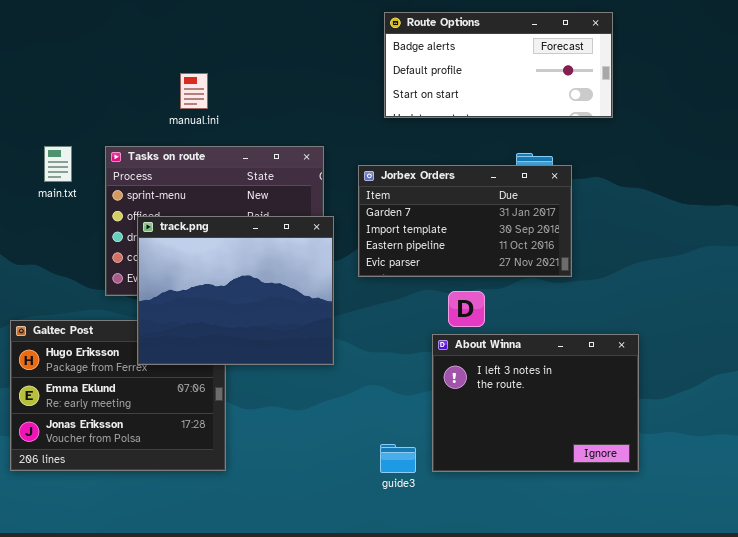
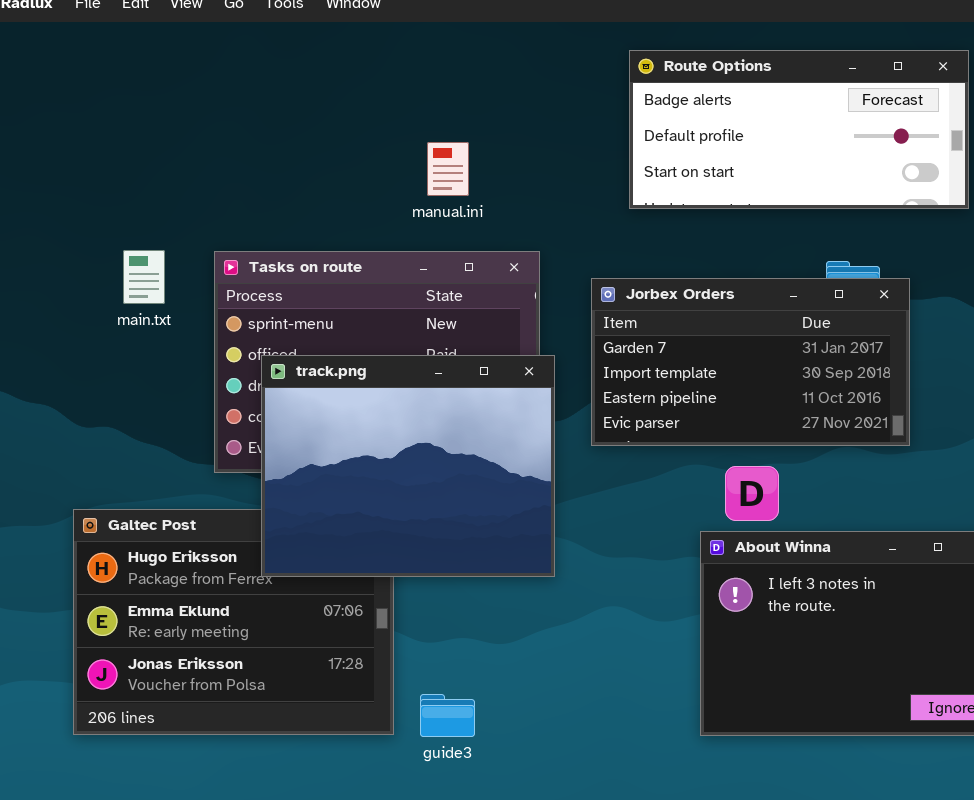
manual.ini: [180,73,208,109] -> [427,142,469,196], moved
guide3: [380,444,416,473] -> [420,694,475,737], moved

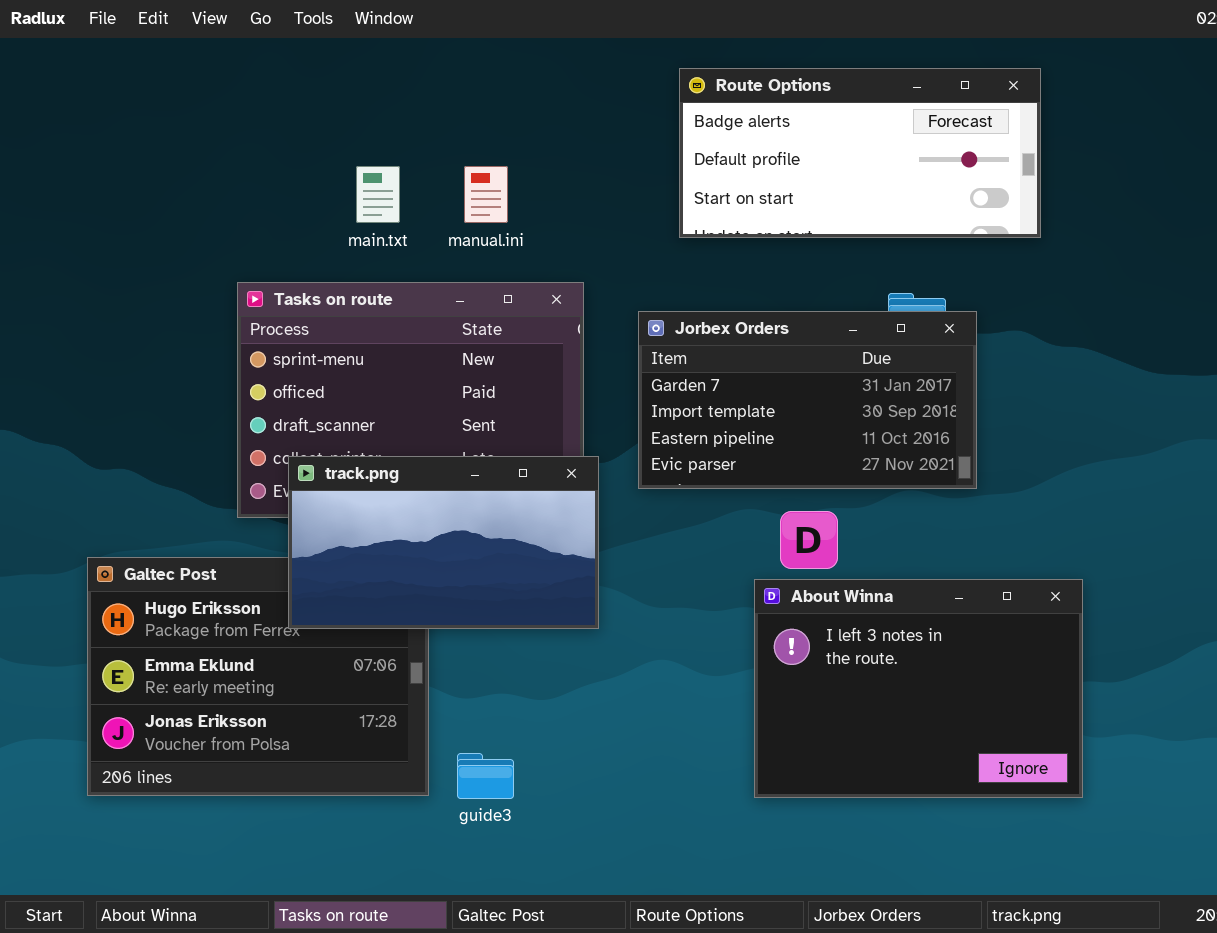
main.txt: [123,250,165,304] -> [356,166,400,223], moved
track.png: [261,355,555,577] -> [288,456,599,629], resized

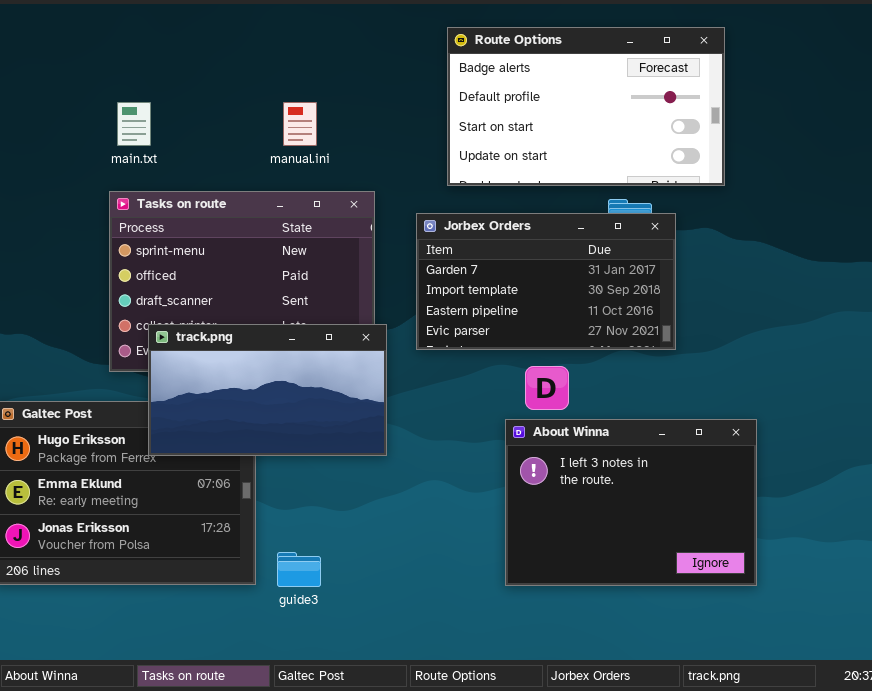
Route Options: [679,68,1041,238] -> [447,27,725,186], resized
main.txt: [356,166,400,223] -> [117,102,151,146], moved

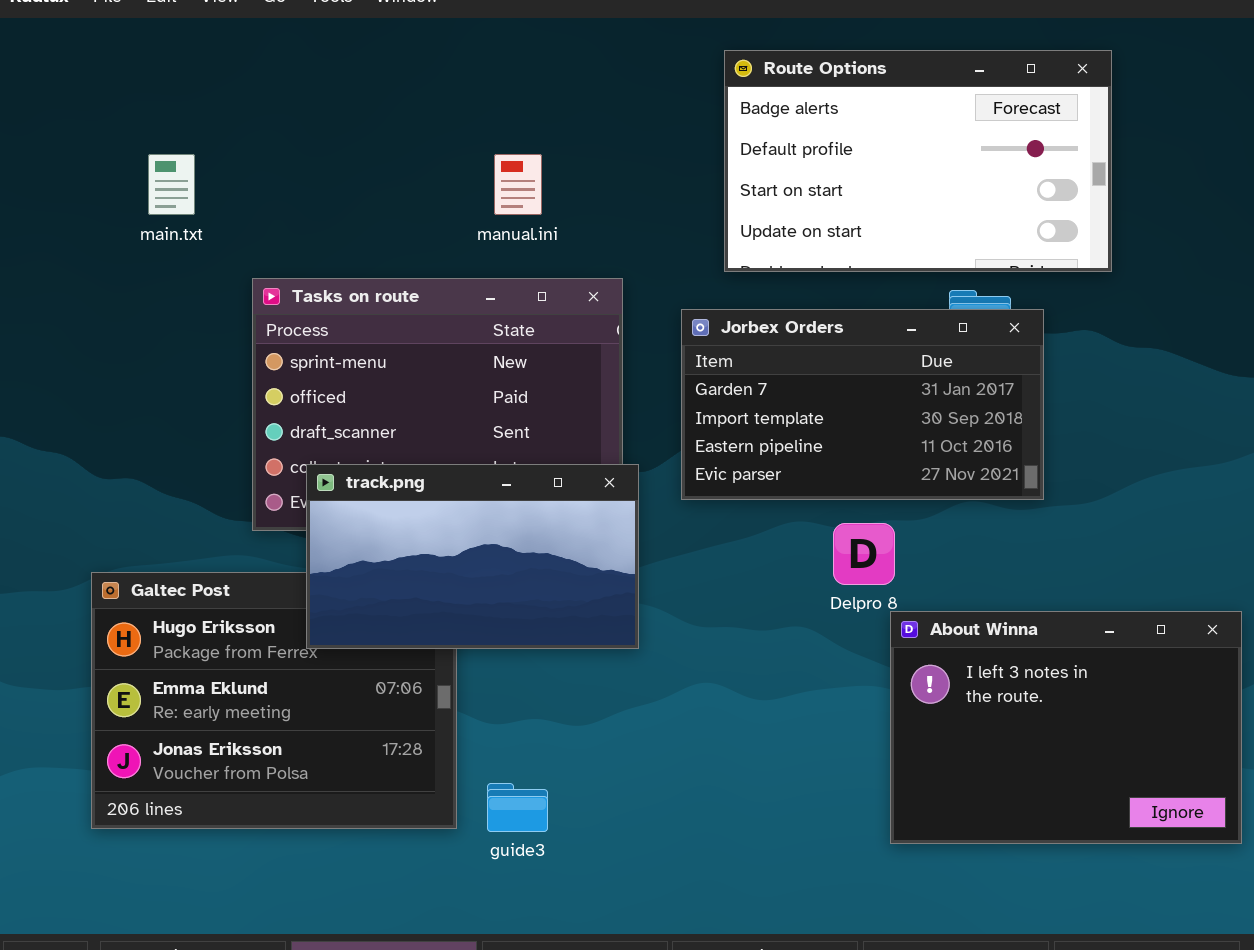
main.txt: [117,102,151,146] -> [148,154,195,215], moved
About Winna: [505,419,757,586] -> [890,611,1242,844], moved

